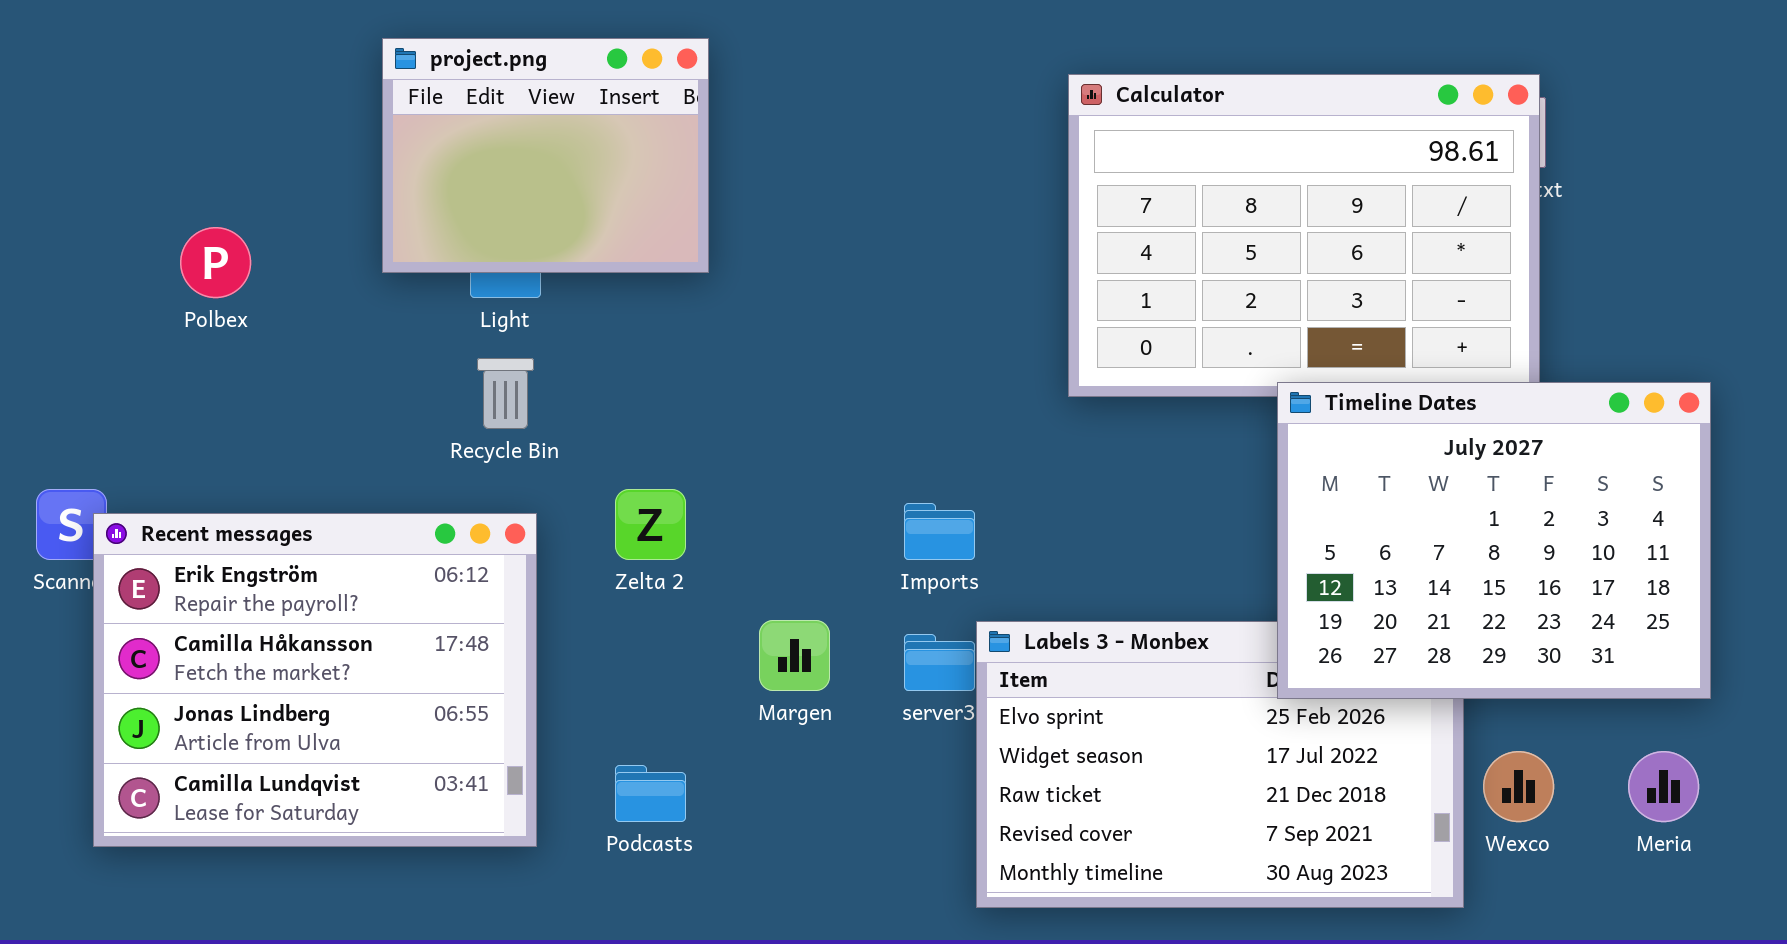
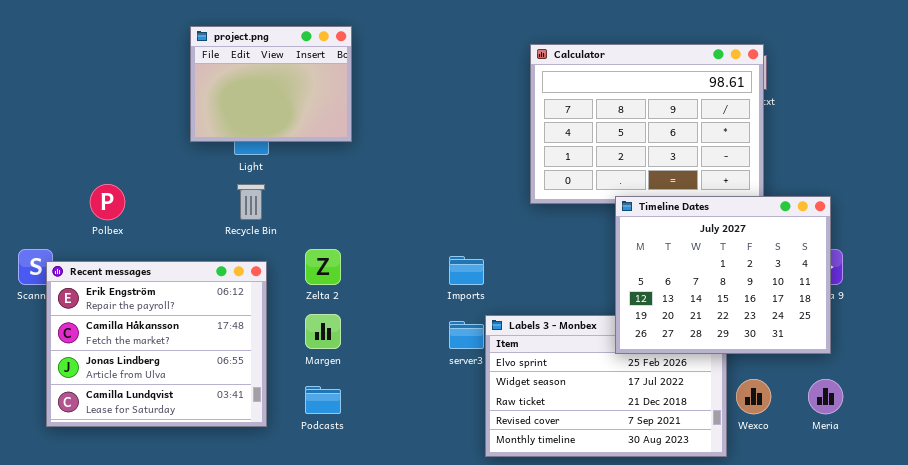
Polbex: [180,227,251,298] -> [90,184,125,220], moved
Timeline Dates: [1277,382,1711,699] -> [615,196,831,354], moved
Margen: [759,620,830,691] -> [305,314,341,349], moved

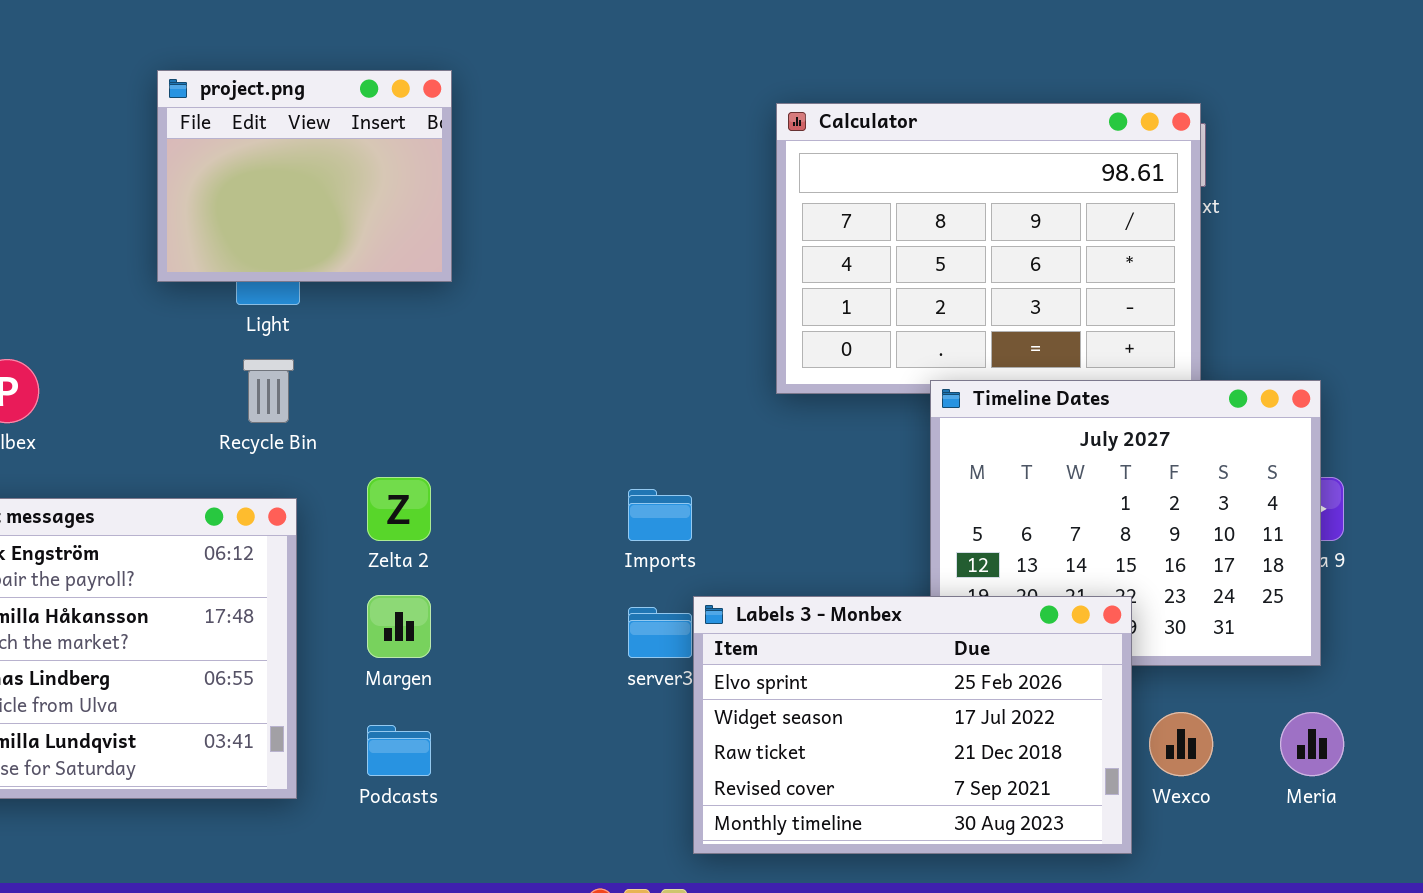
Labels 3 - Monbex: [485,315,727,457] -> [693,596,1132,854], raised

